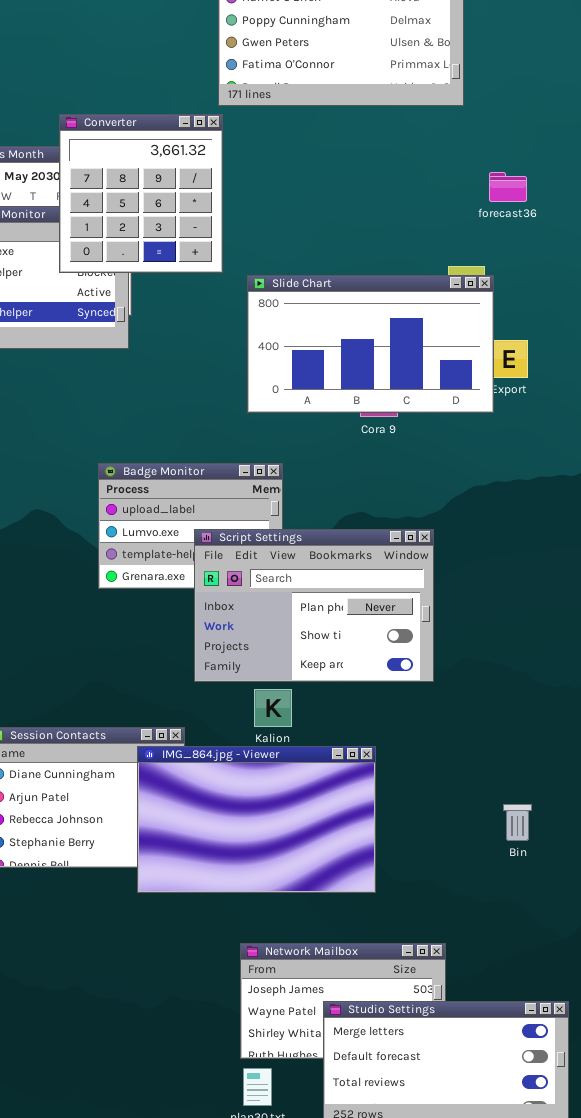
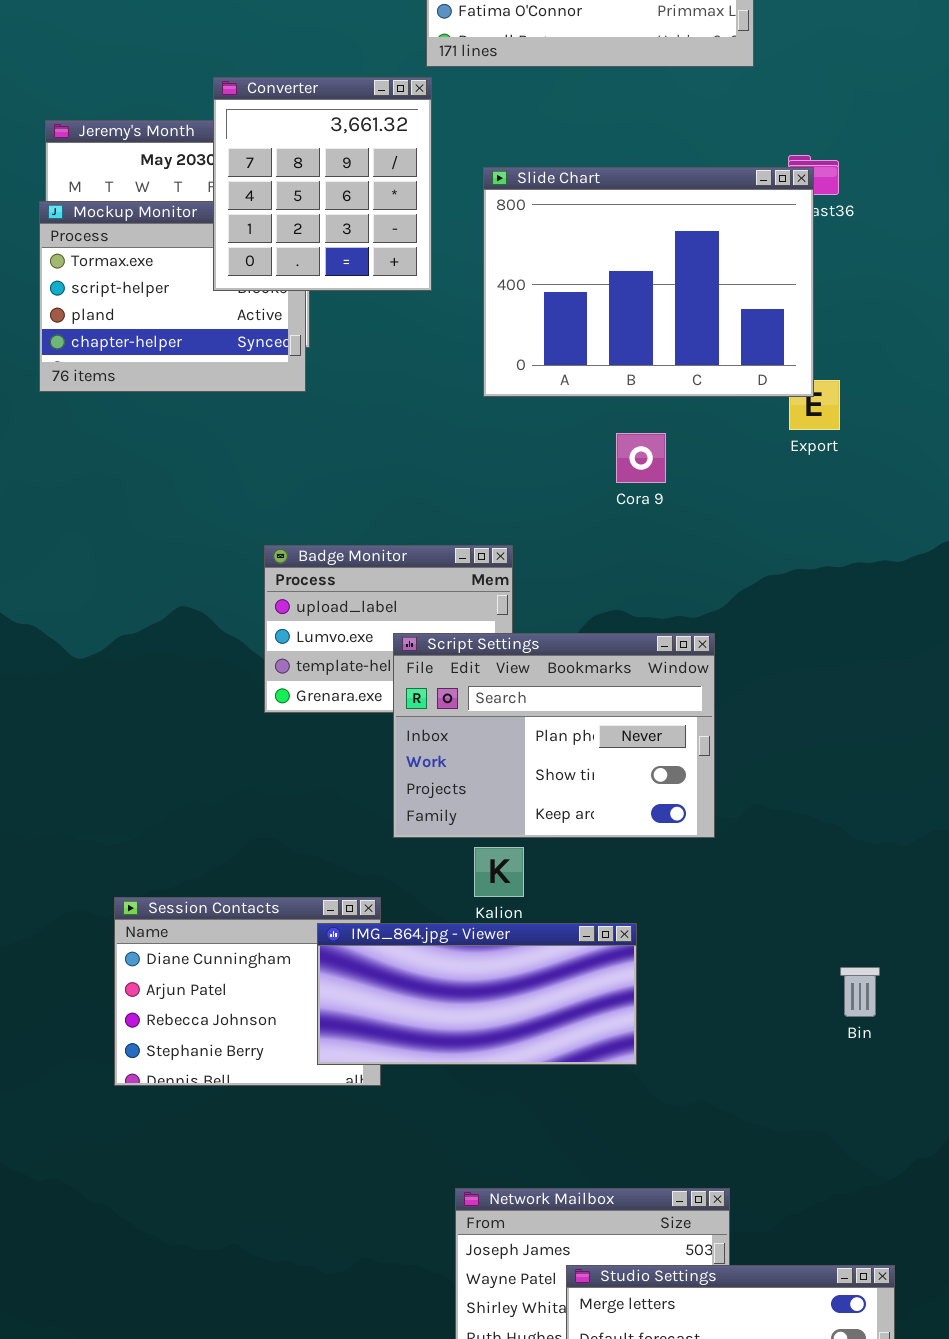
Slide Chart: [247,275,494,413] -> [483,167,814,397], moved, resized
IMG_864.jpg - Viewer: [137,746,376,893] -> [317,923,637,1065], resized
Bin: [503,804,532,841] -> [840,967,880,1017], moved

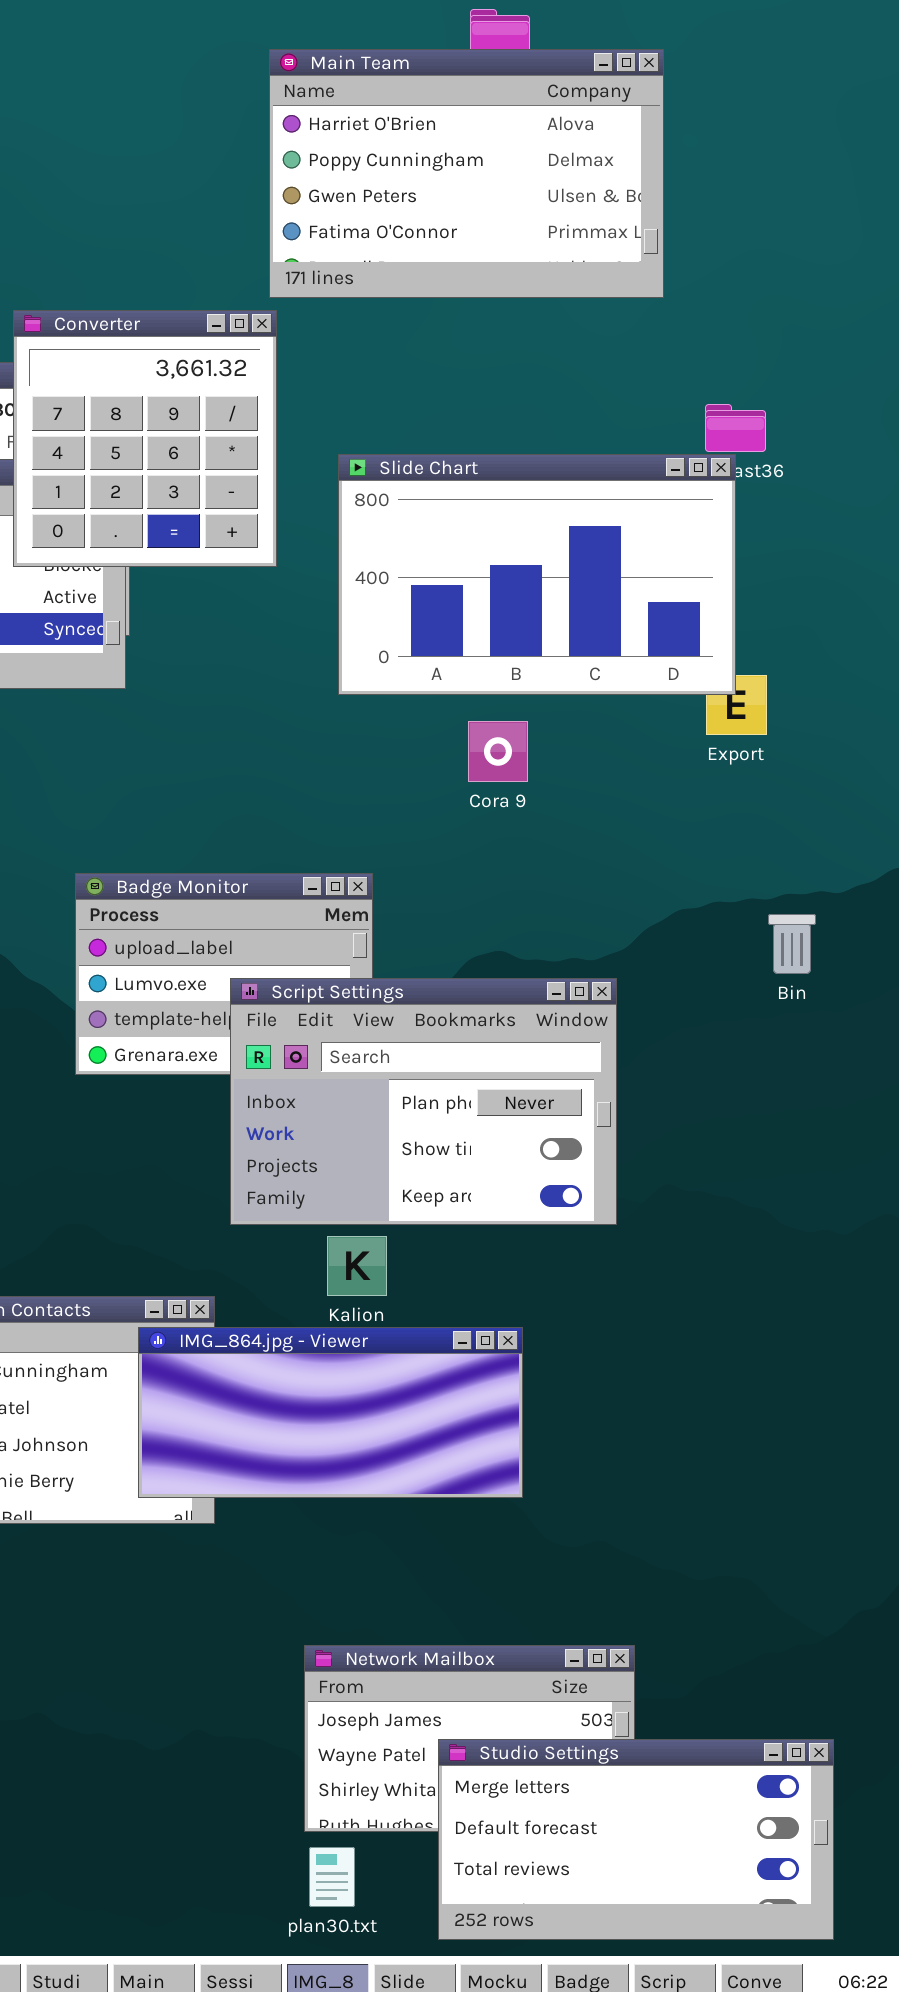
Slide Chart: [483,167,814,397] -> [338,454,736,695], resized
Cora 9: [616,433,666,483] -> [468,721,528,782], moved
Bin: [840,967,880,1017] -> [768,914,816,974], moved

